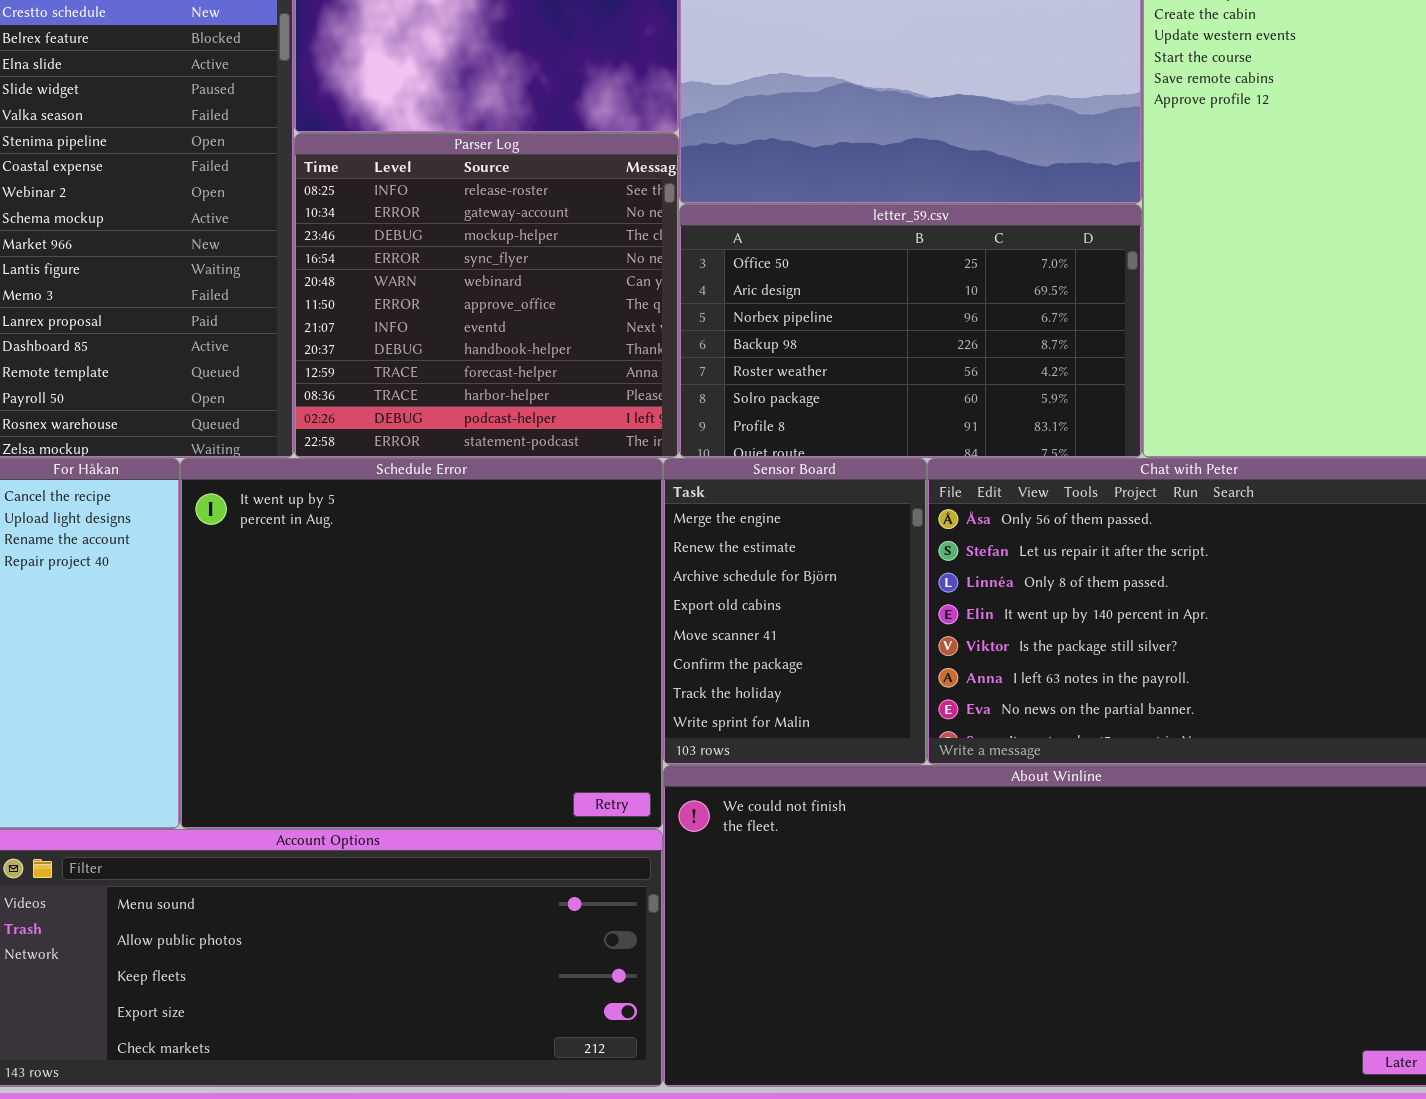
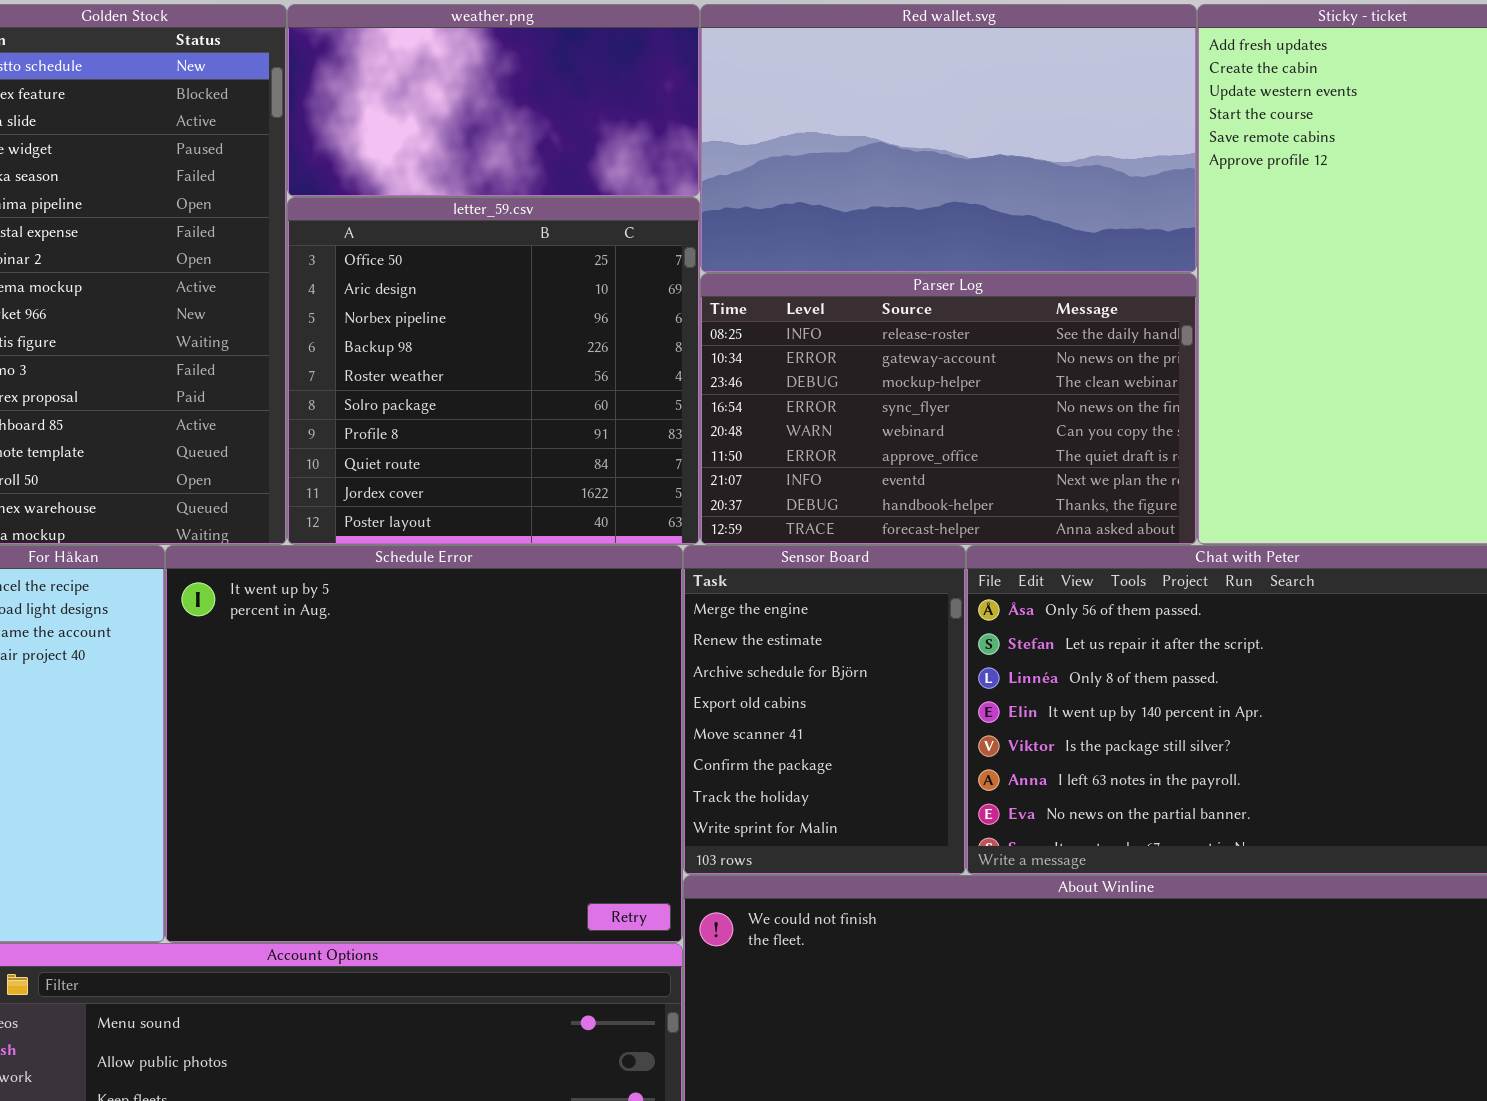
Parser Log: [294,133,679,458] -> [700,273,1197,545], moved, resized
letter_59.csv: [679,204,1142,458] -> [287,197,700,545], moved, resized

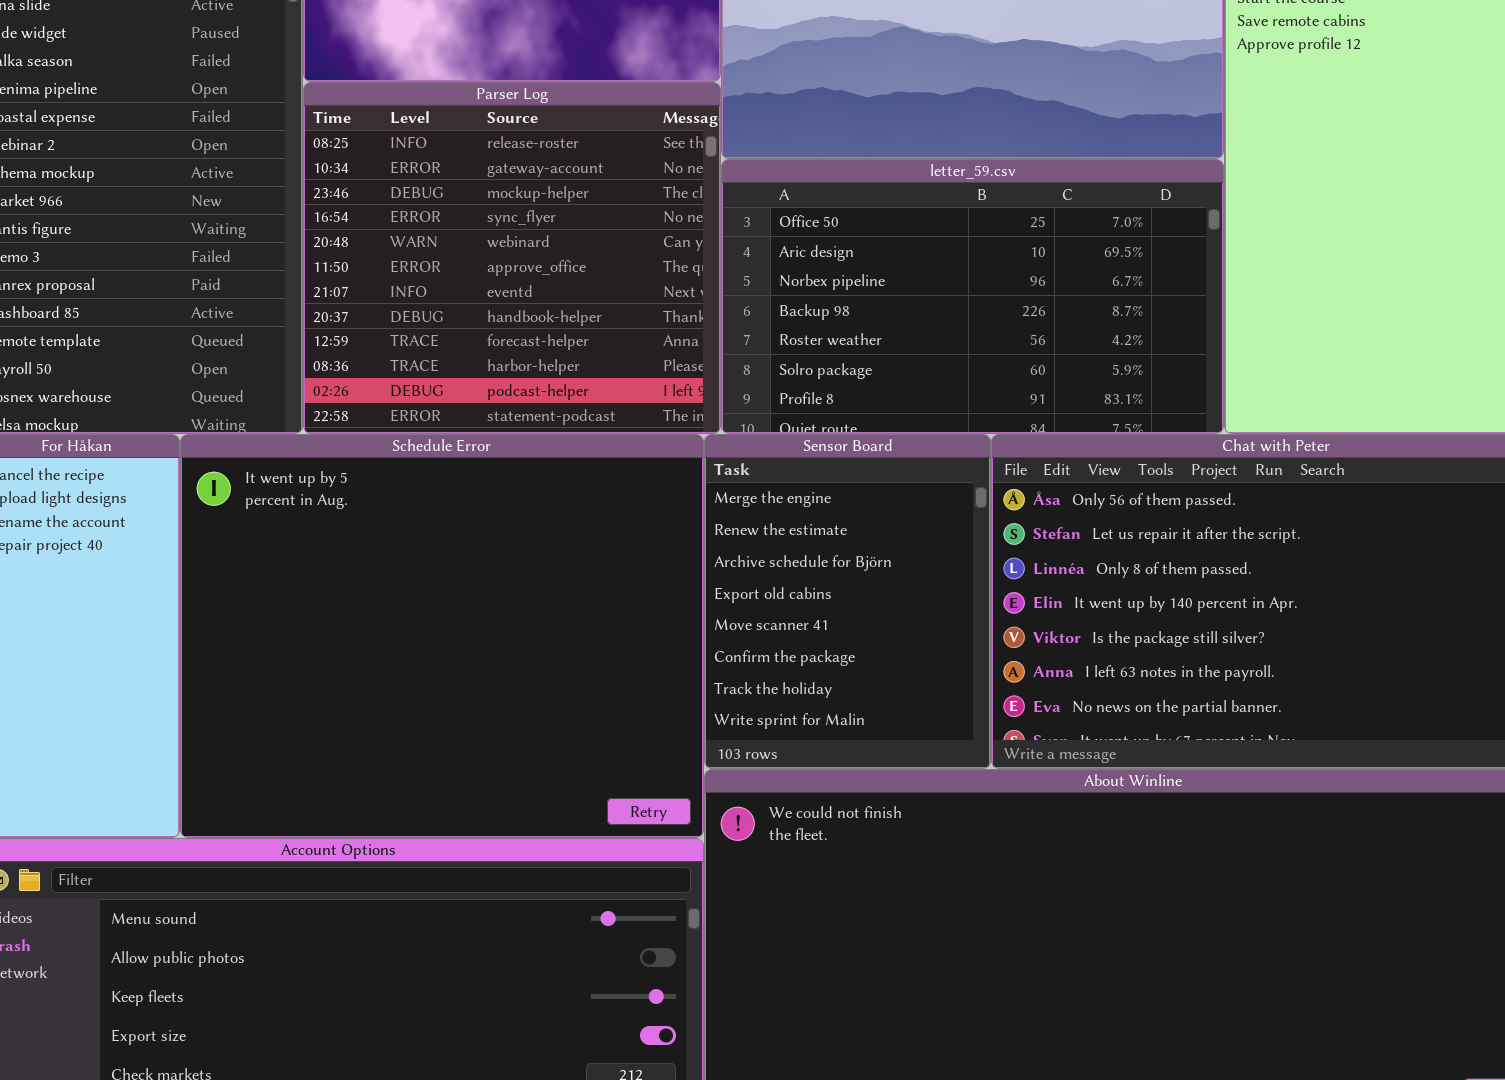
letter_59.csv: [287,197,700,545] -> [721,159,1224,434], moved, resized
Parser Log: [700,273,1197,545] -> [303,82,721,434], moved, resized

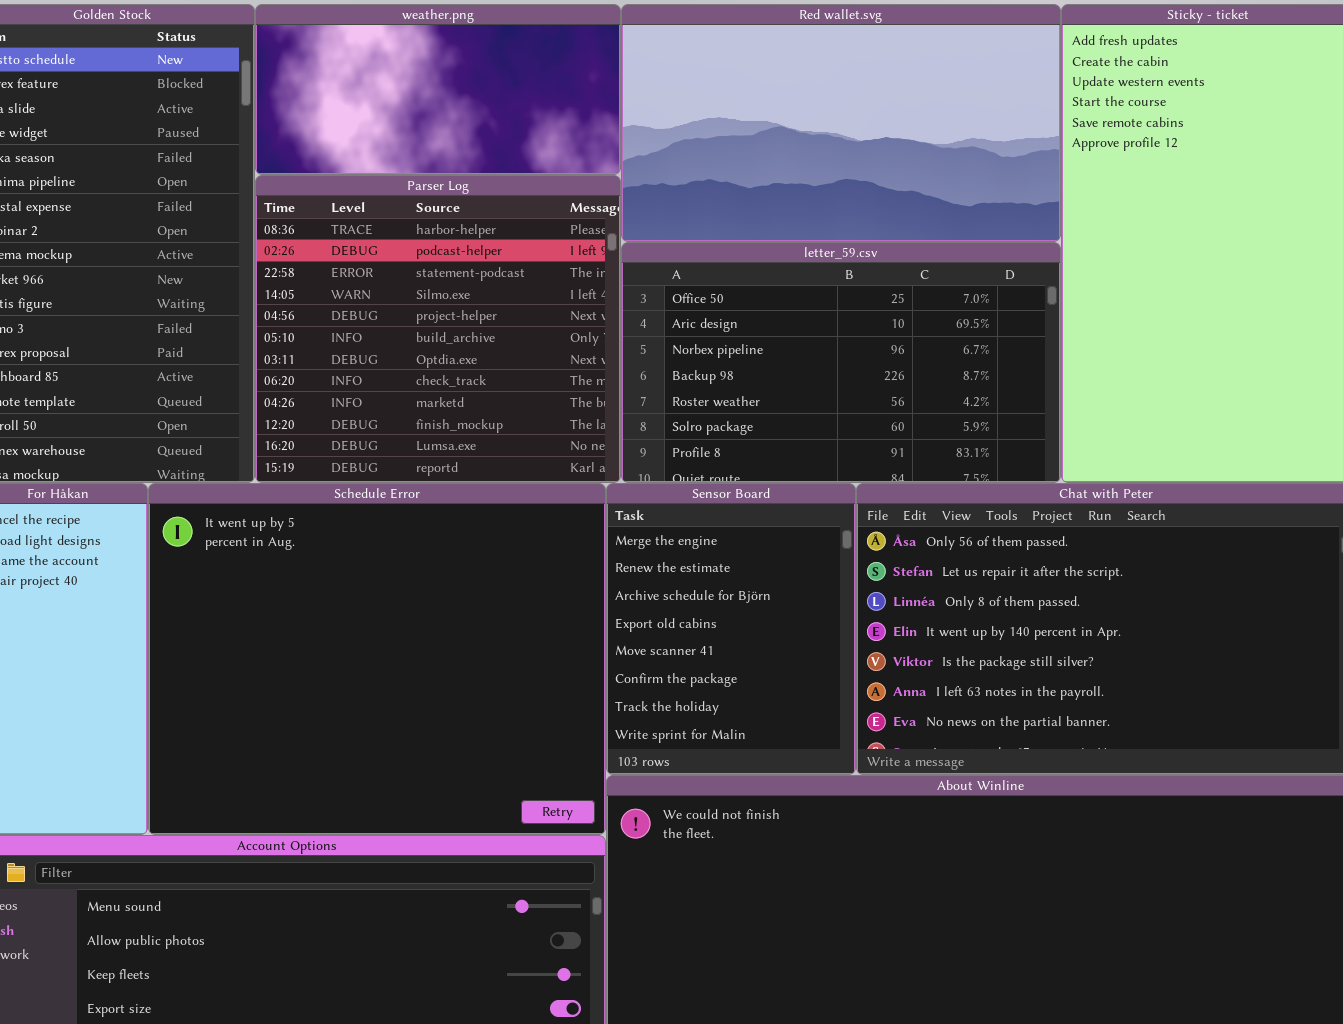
Parser Log: [303,82,721,434] -> [255,175,621,483], scrolled down 9 rows

